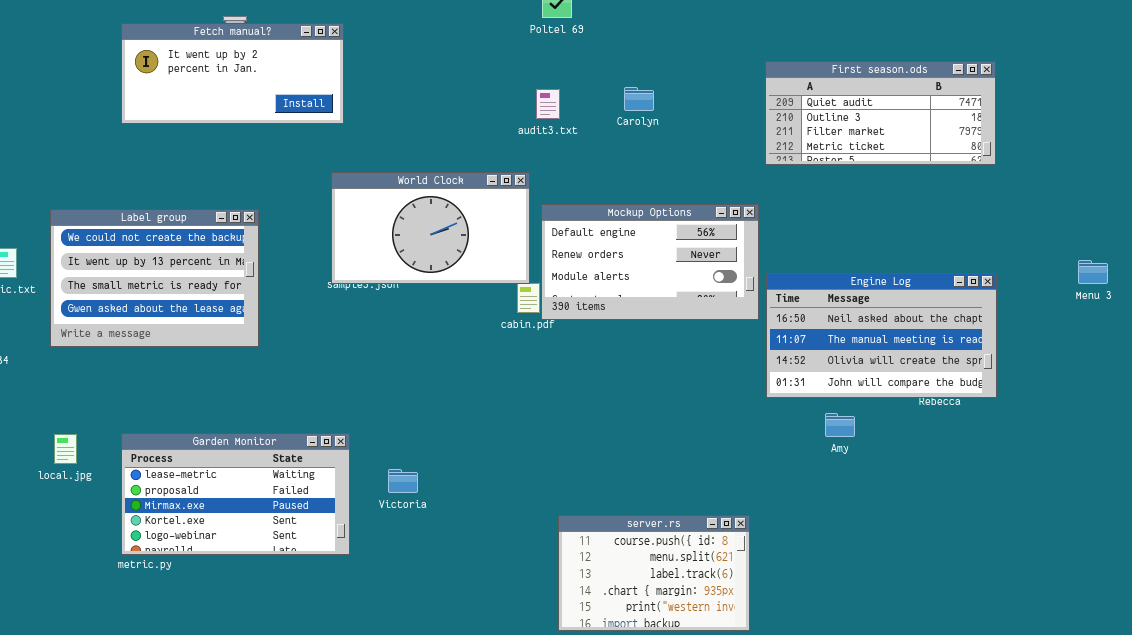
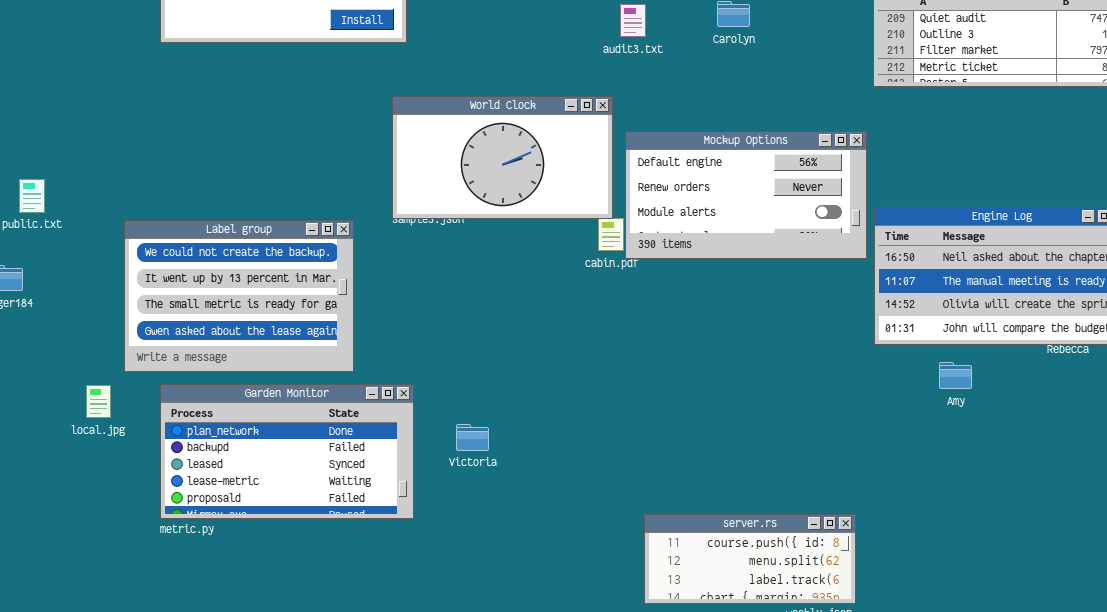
Label group: [50,209,259,347] -> [124,220,354,372], moved
Garden Monitor: [121,433,350,555] -> [160,384,414,519], scrolled up 3 rows
server.rs: [558,515,750,631] -> [644,514,856,604], resized

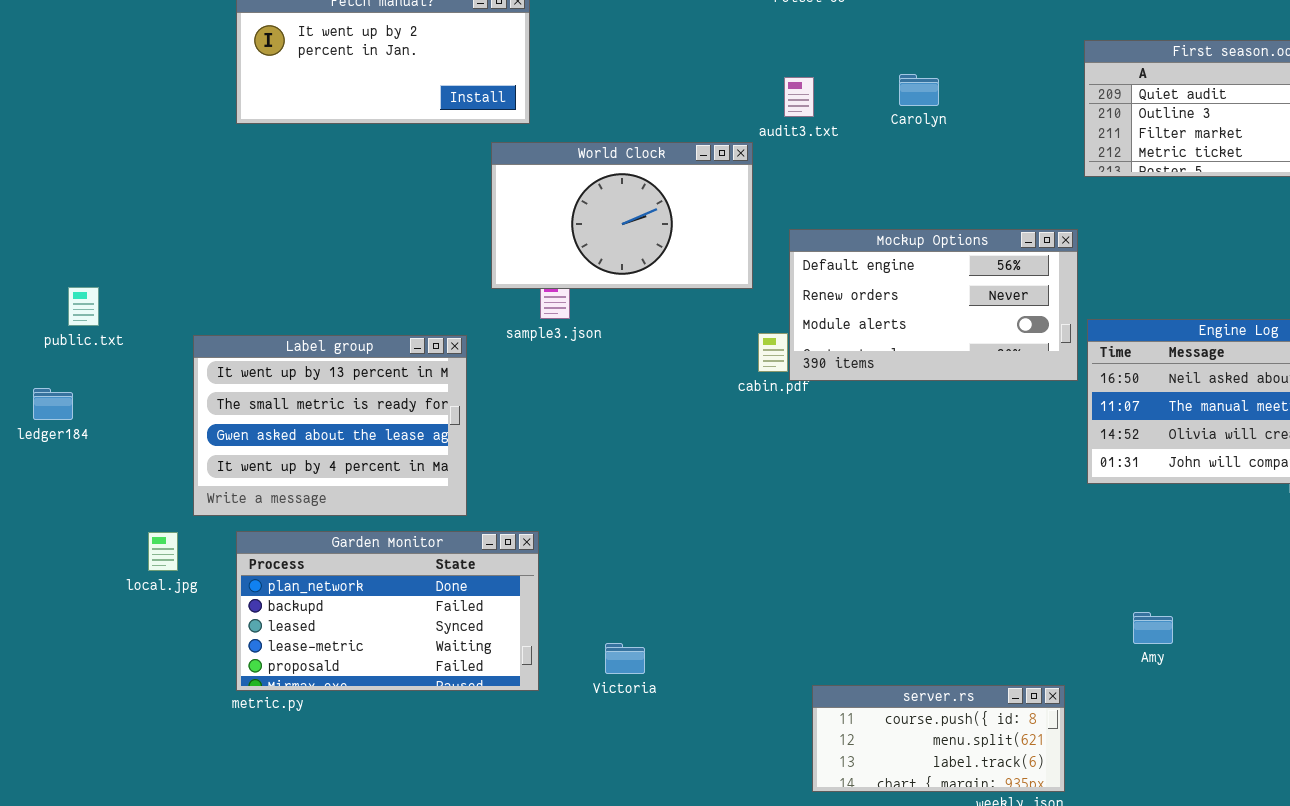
World Clock: [392,96,613,219] -> [491,142,753,289], moved
Label group: [124,220,354,372] -> [193,335,467,516], scrolled down 1 row
Amy: [939,362,972,389] -> [1133,612,1173,644], moved
Victoria: [456,424,489,451] -> [605,643,645,674], moved

